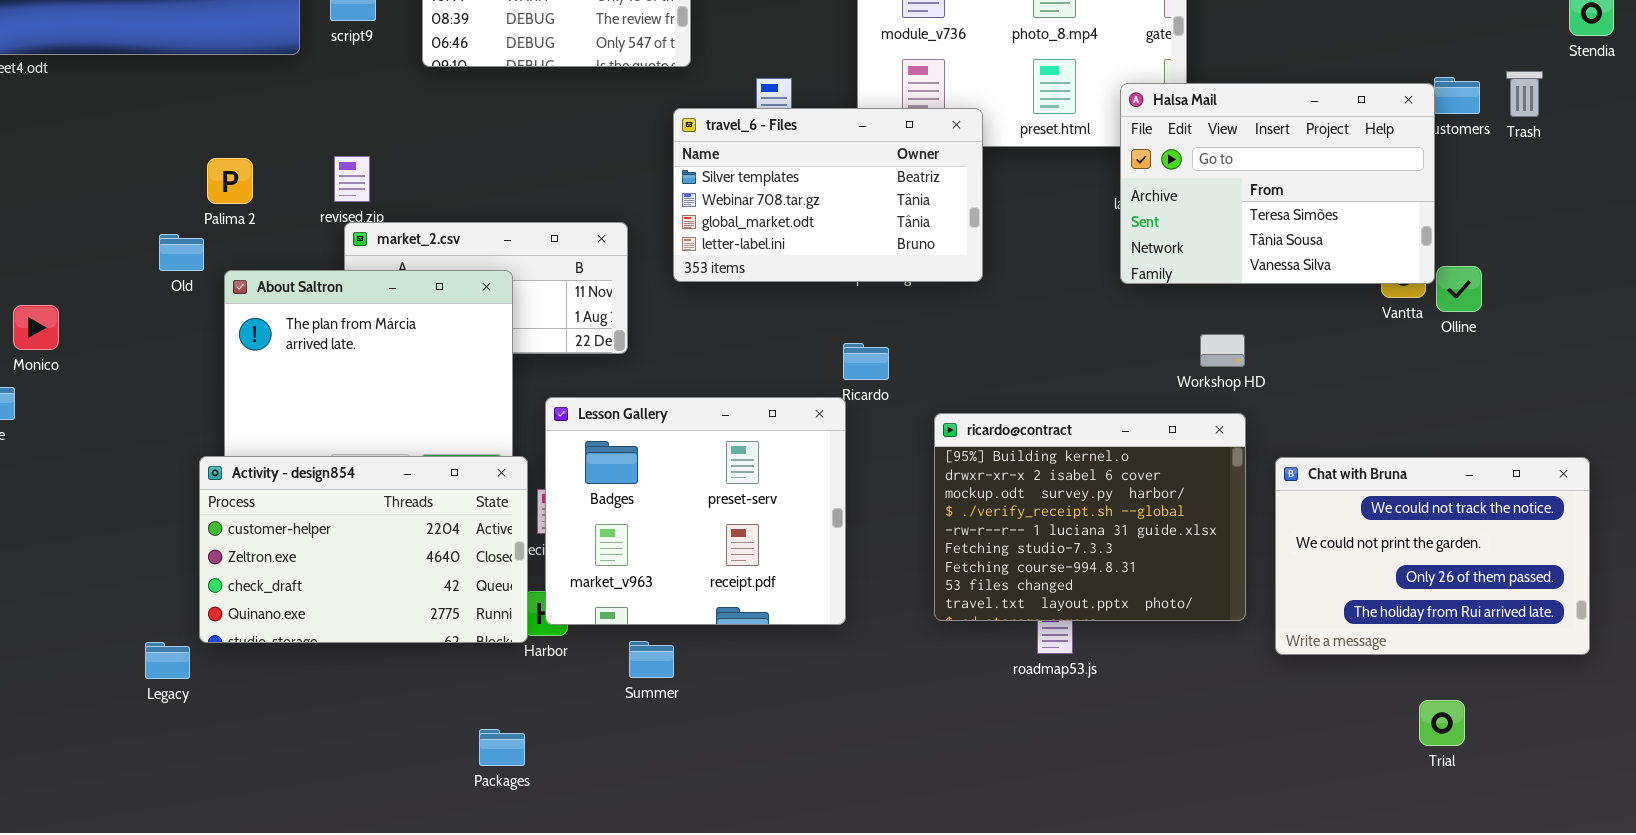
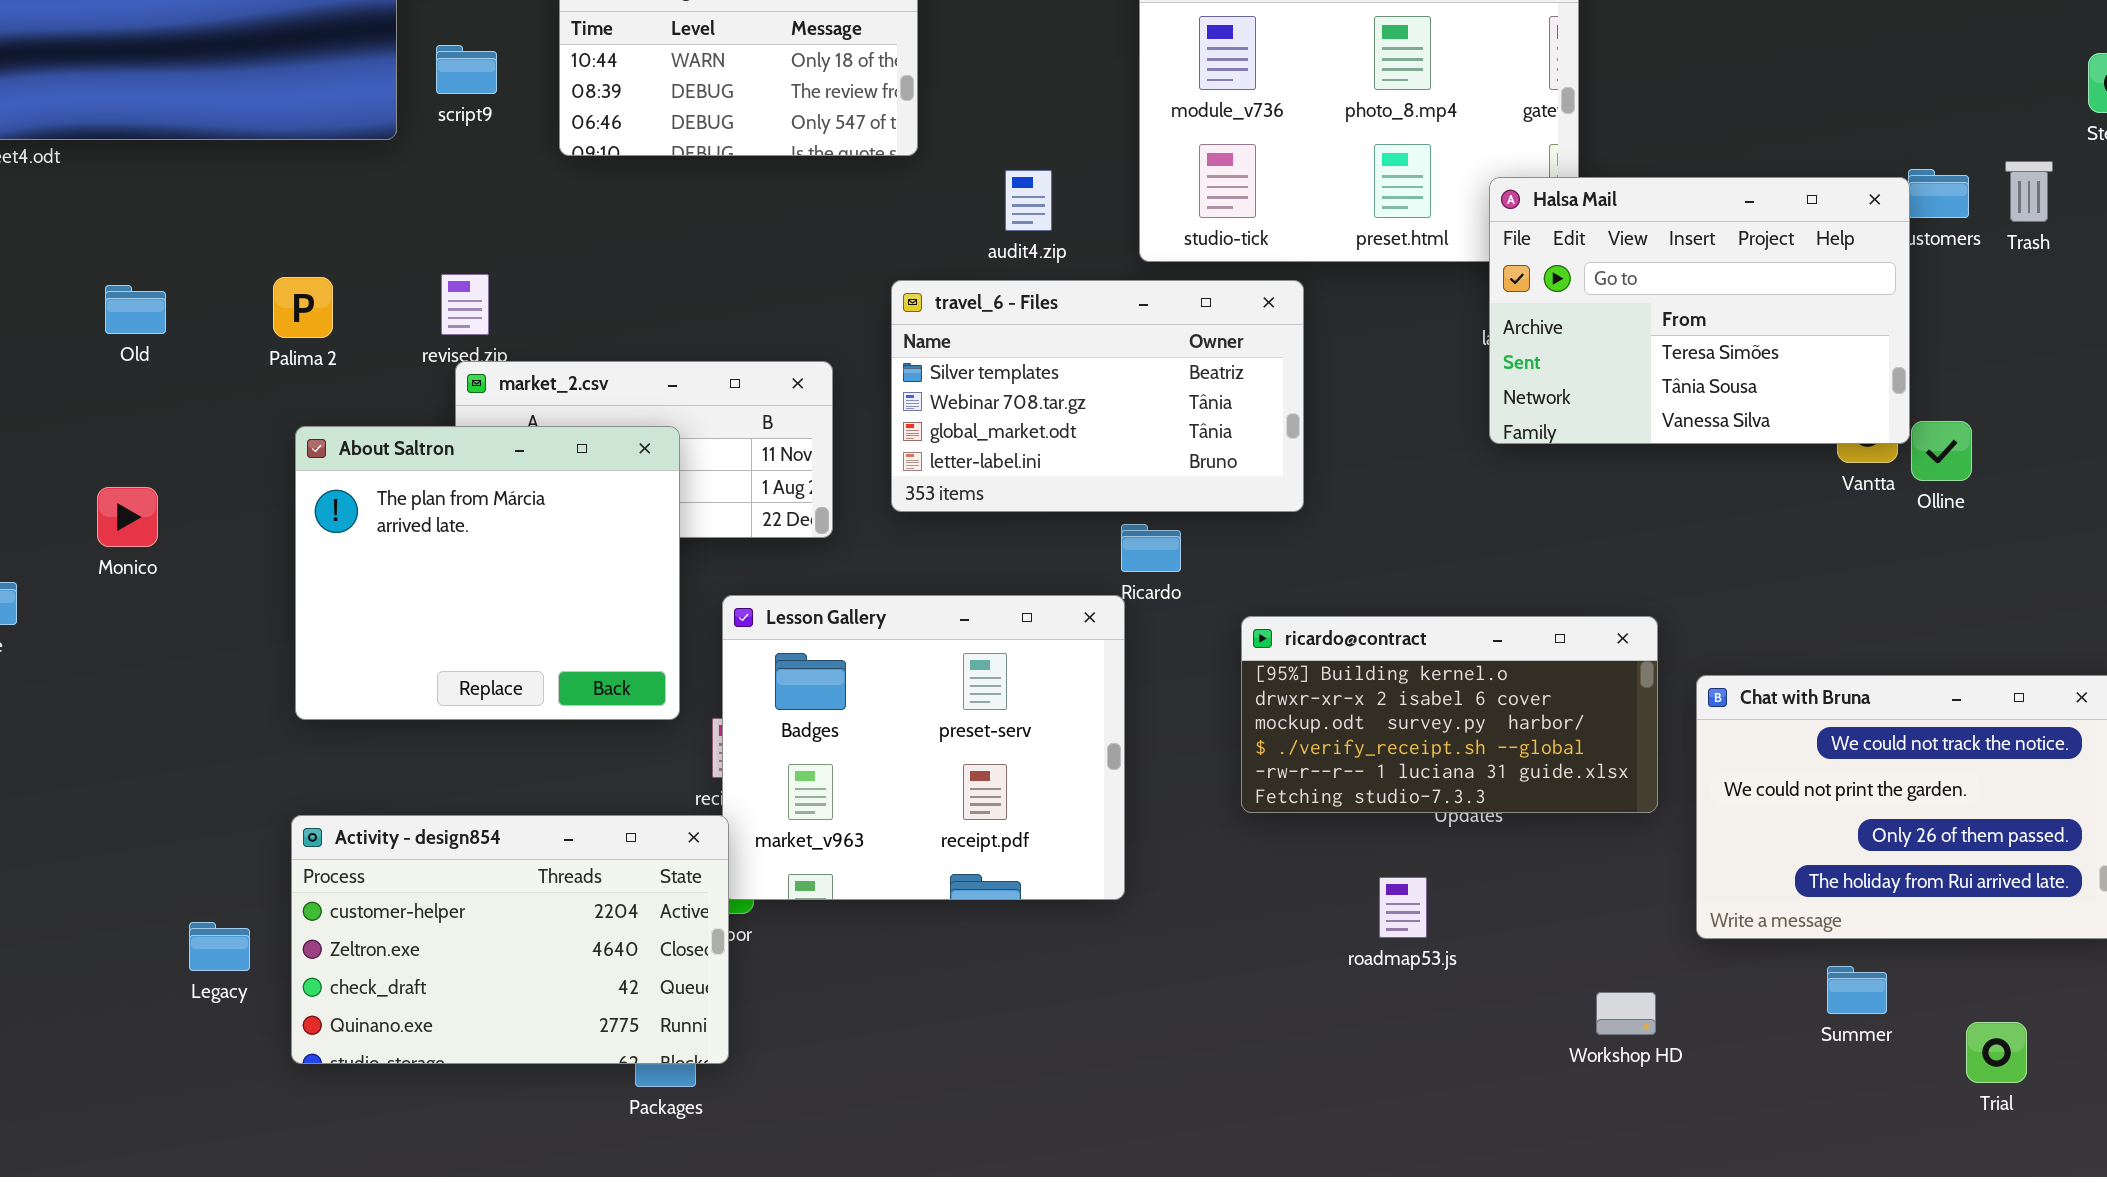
travel_6 - Files: [673,108,983,282] -> [891,280,1304,512], moved
Old: [159,234,204,271] -> [105,285,166,334], moved
Monico: [13,305,59,350] -> [97,487,158,547], moved
Workshop HD: [1200,334,1245,367] -> [1596,992,1656,1035], moved
ricardo@contract: [934,413,1246,621] -> [1241,616,1658,813], resized
Activity - design854: [199,456,528,643] -> [291,815,729,1064], moved
Summer: [629,641,674,678] -> [1827,966,1887,1014], moved
Trial: [1419,700,1465,746] -> [1966,1022,2027,1083], moved

